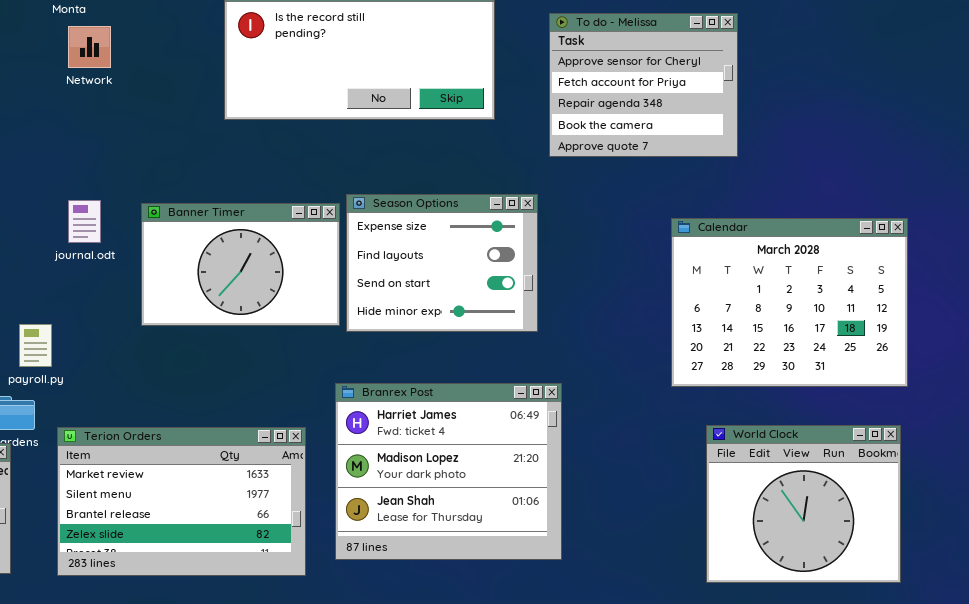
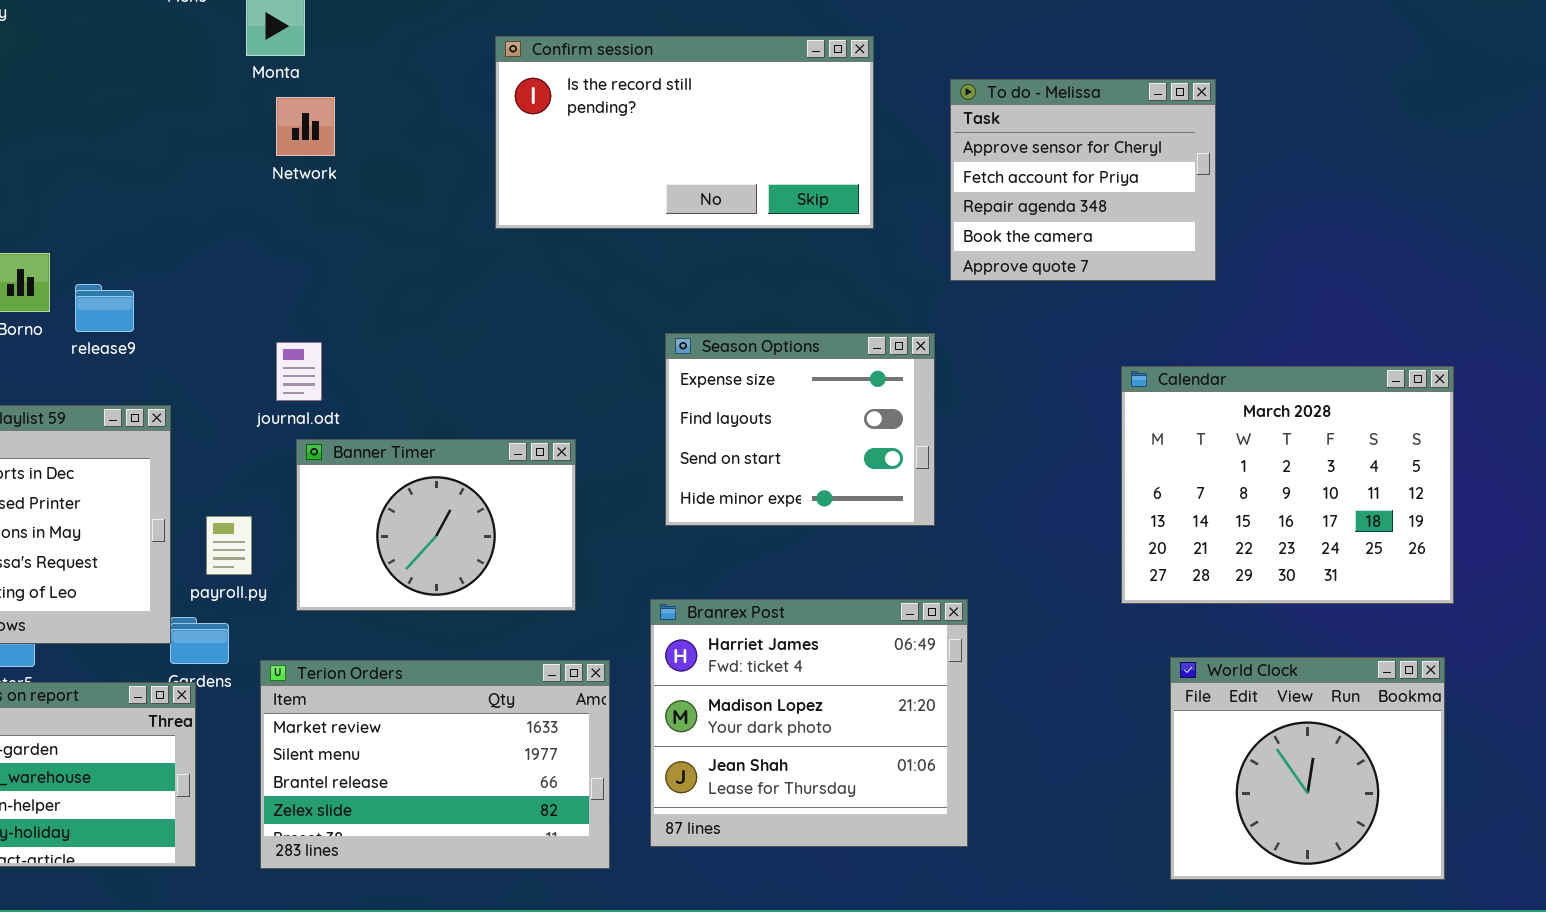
Banner Timer: [141,203,340,326] -> [296,439,576,611], moved

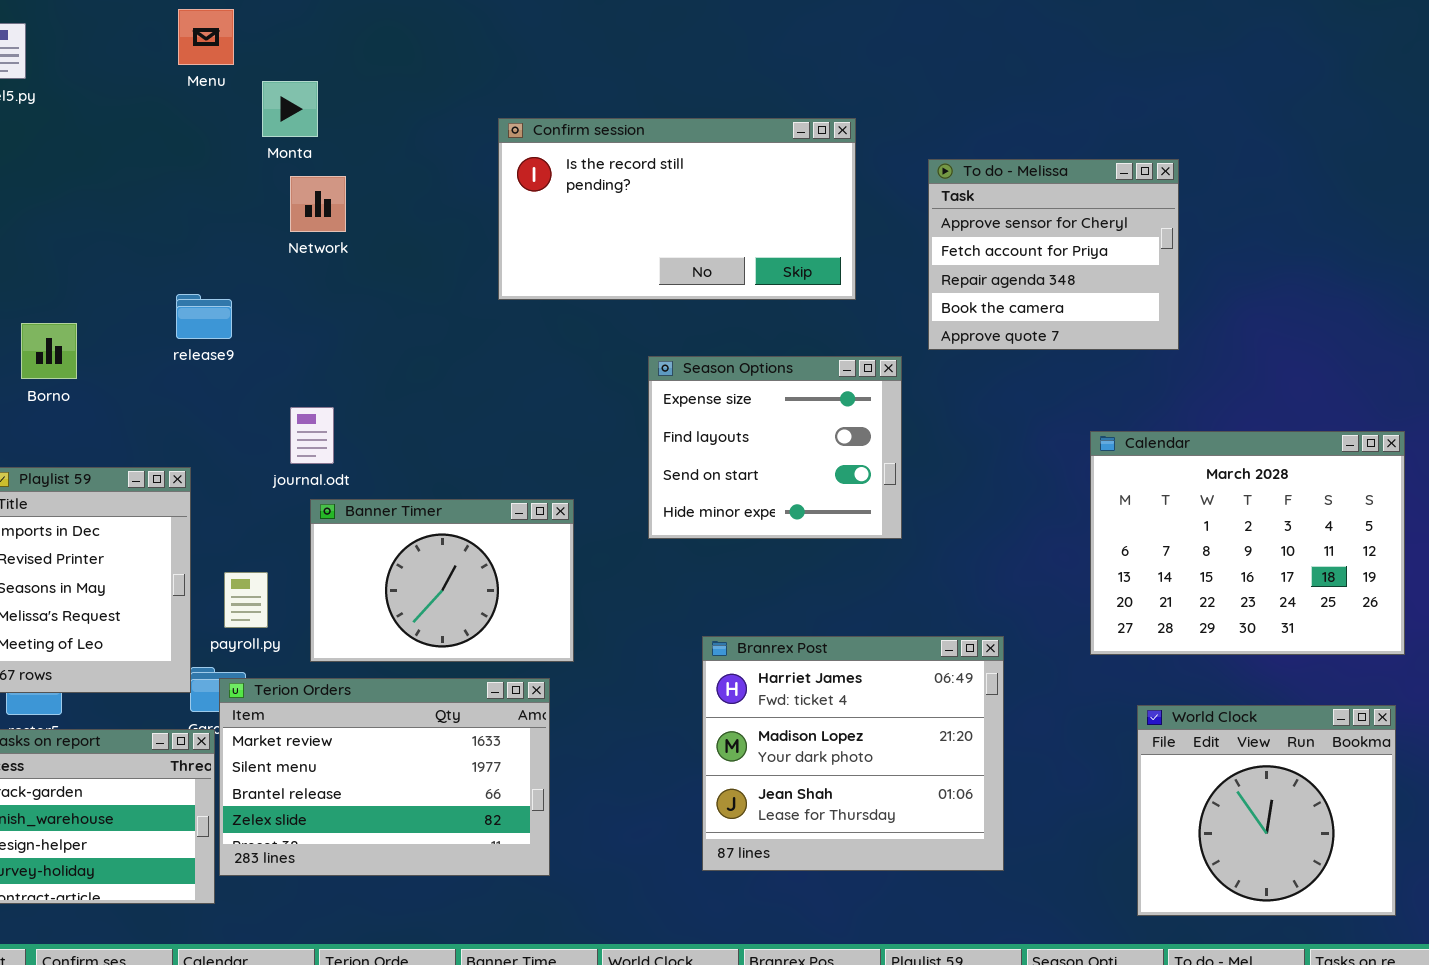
release9: [75,284,134,332] -> [176,294,232,339], moved
Season Options: [665,333,935,526] -> [648,356,902,539], moved
Branrex Post: [650,599,968,847] -> [702,636,1004,871], moved
Terion Orders: [260,660,610,869] -> [219,678,550,876], moved

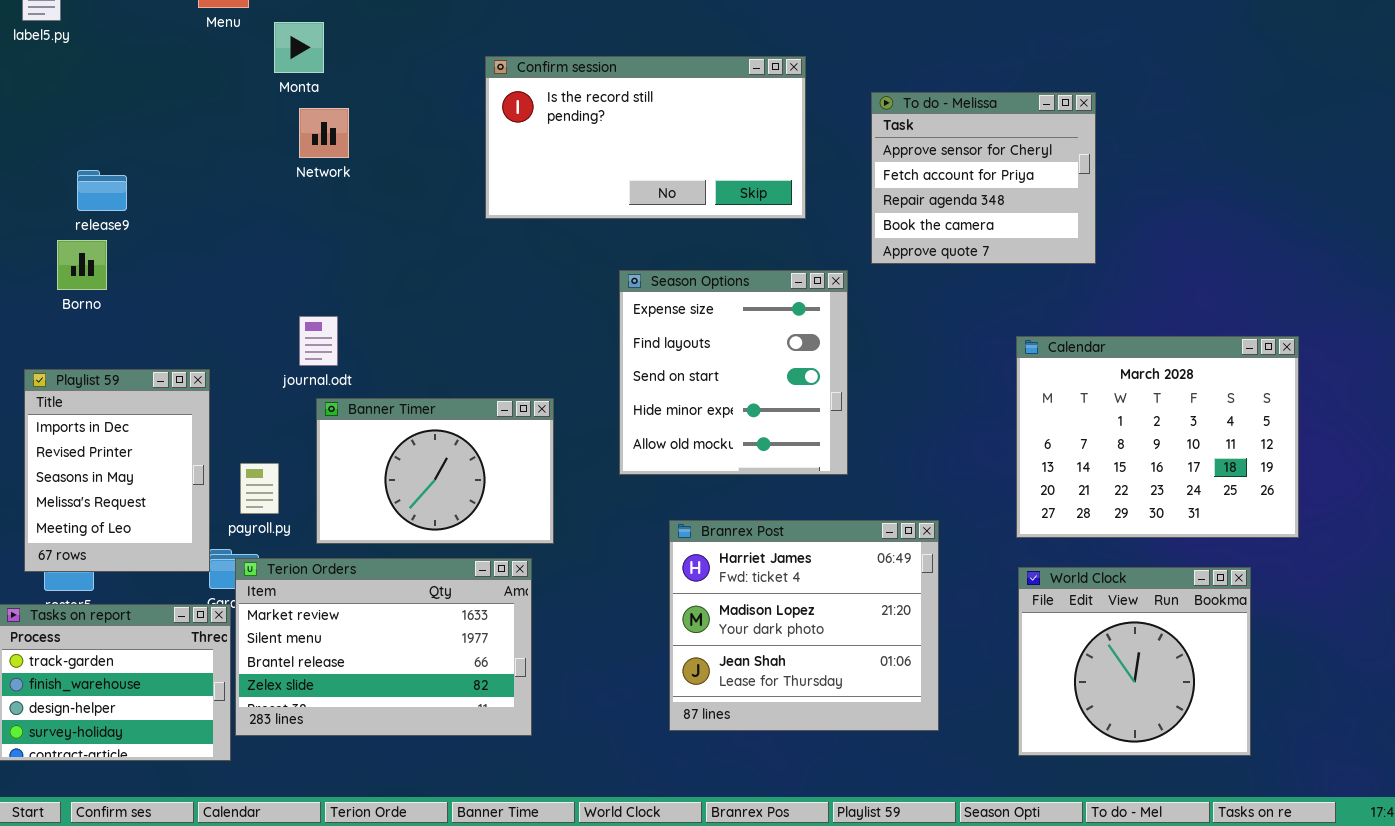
release9: [176,294,232,339] -> [77,170,127,211], moved
Season Options: [648,356,902,539] -> [619,270,848,475], resized
World Clock: [1137,705,1396,916] -> [1018,567,1251,756], moved

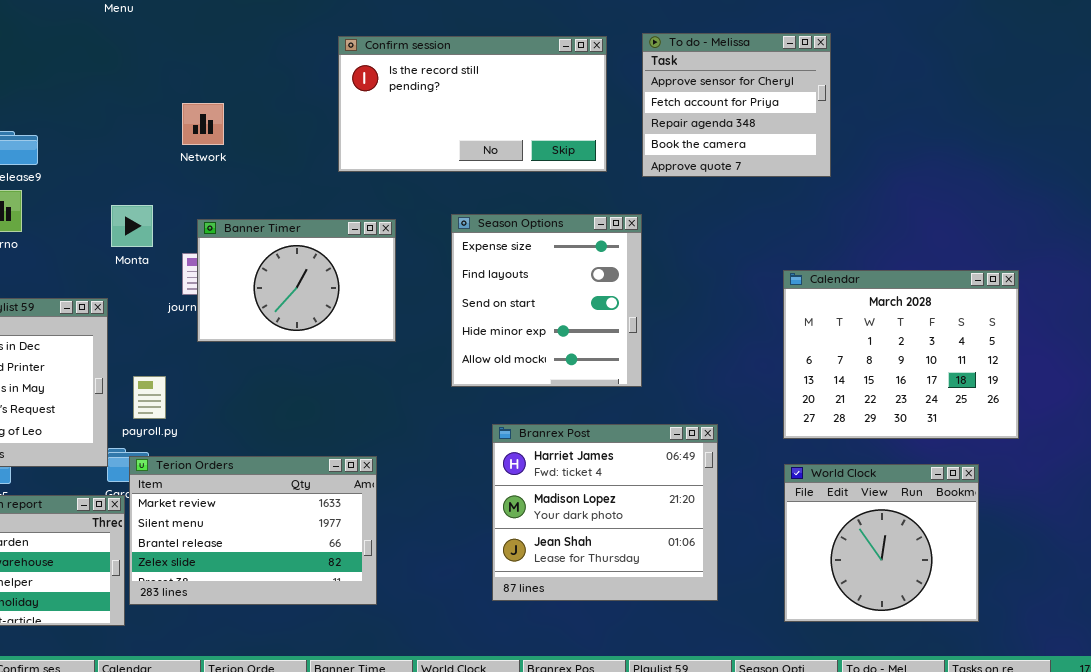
Monta: [274,22,324,73] -> [111,205,153,247], moved
To do - Melissa: [871,92,1096,264] -> [642,33,831,177], moved
Network: [299,108,349,158] -> [182,103,224,145], moved
Banner Timer: [316,398,554,544] -> [197,219,396,342], moved

